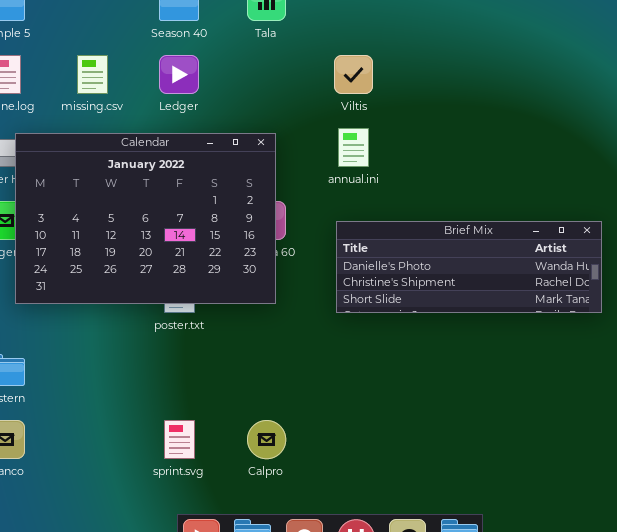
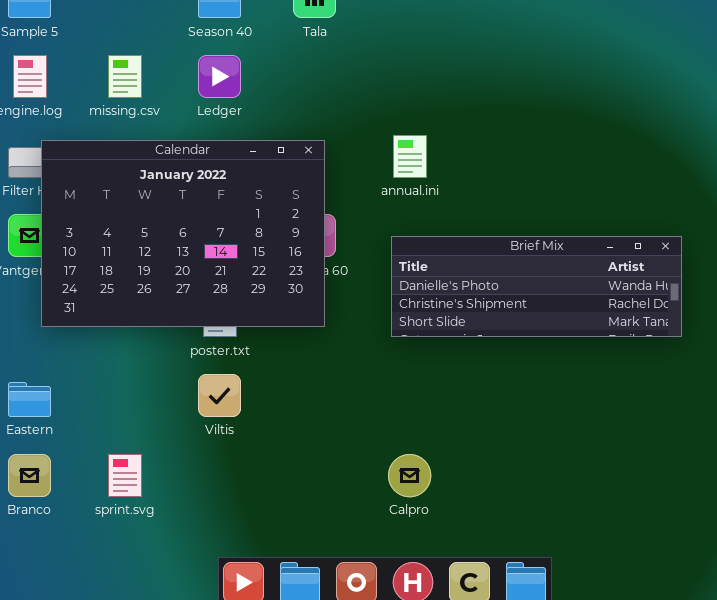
Viltis: [334,55,373,94] -> [198,374,241,417], moved
sprint.svg: [164,420,195,459] -> [108,454,142,497], moved
Calpro: [247,420,286,459] -> [388,454,431,497], moved

